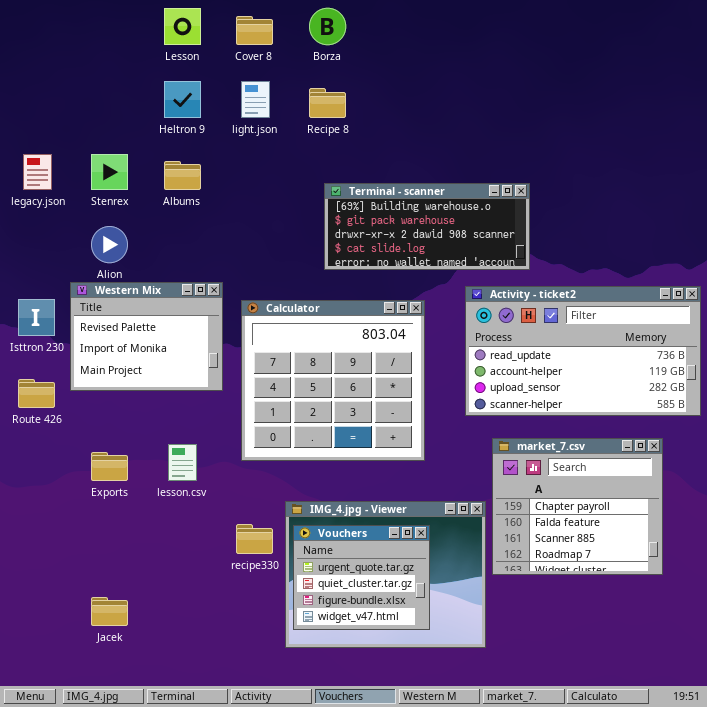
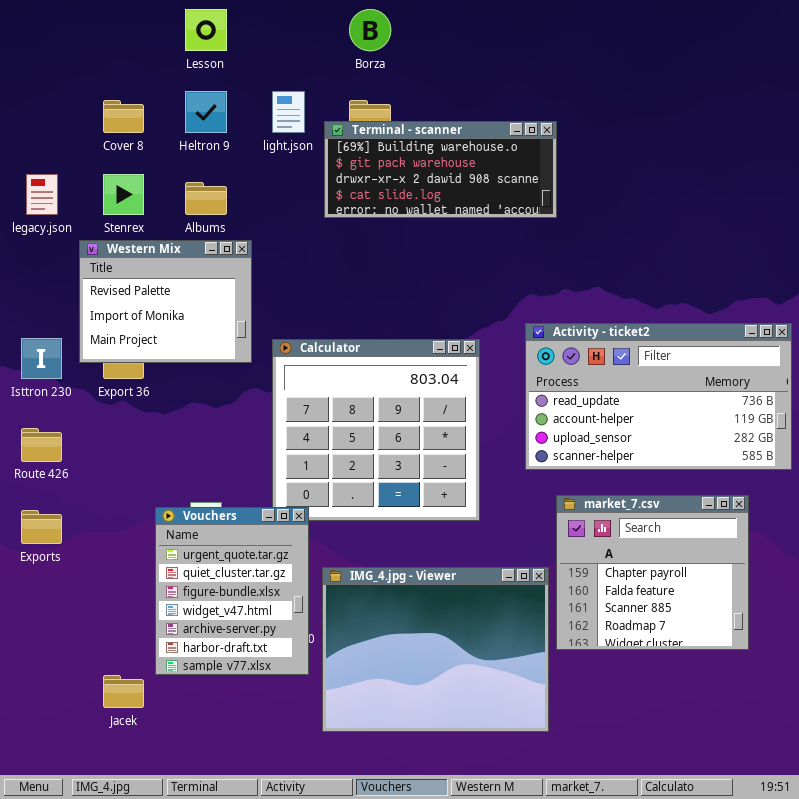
Cover 8: [236,16,273,45] -> [103,100,144,133], moved
Terminal - scanner: [324,183,530,270] -> [324,121,557,218], moved
Western Mix: [70,282,223,391] -> [79,240,252,363], moved
Exports: [91,452,128,481] -> [21,510,62,544], moved
Vouchers: [293,525,430,630] -> [155,507,309,675], moved, resized

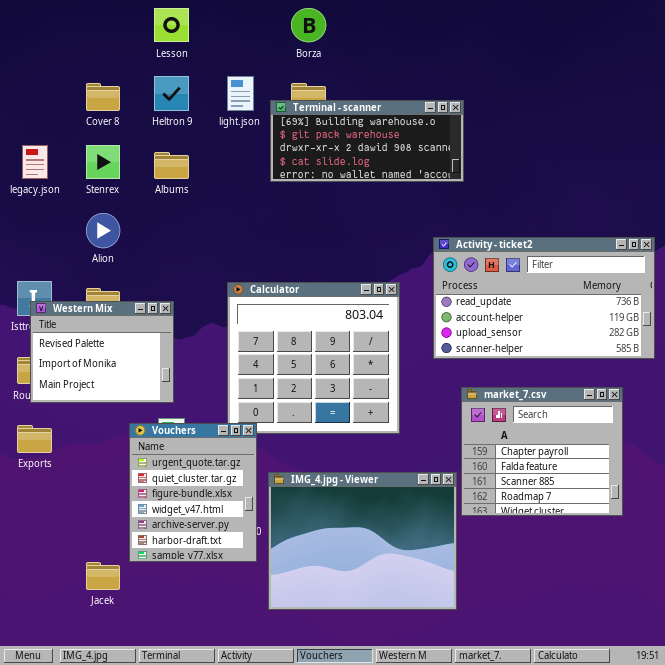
Western Mix: [79,240,252,363] -> [30,301,174,403], moved
Activity - ticket2: [525,323,792,470] -> [433,237,655,359], moved
market_7.csv: [556,495,749,650] -> [461,387,623,516], moved

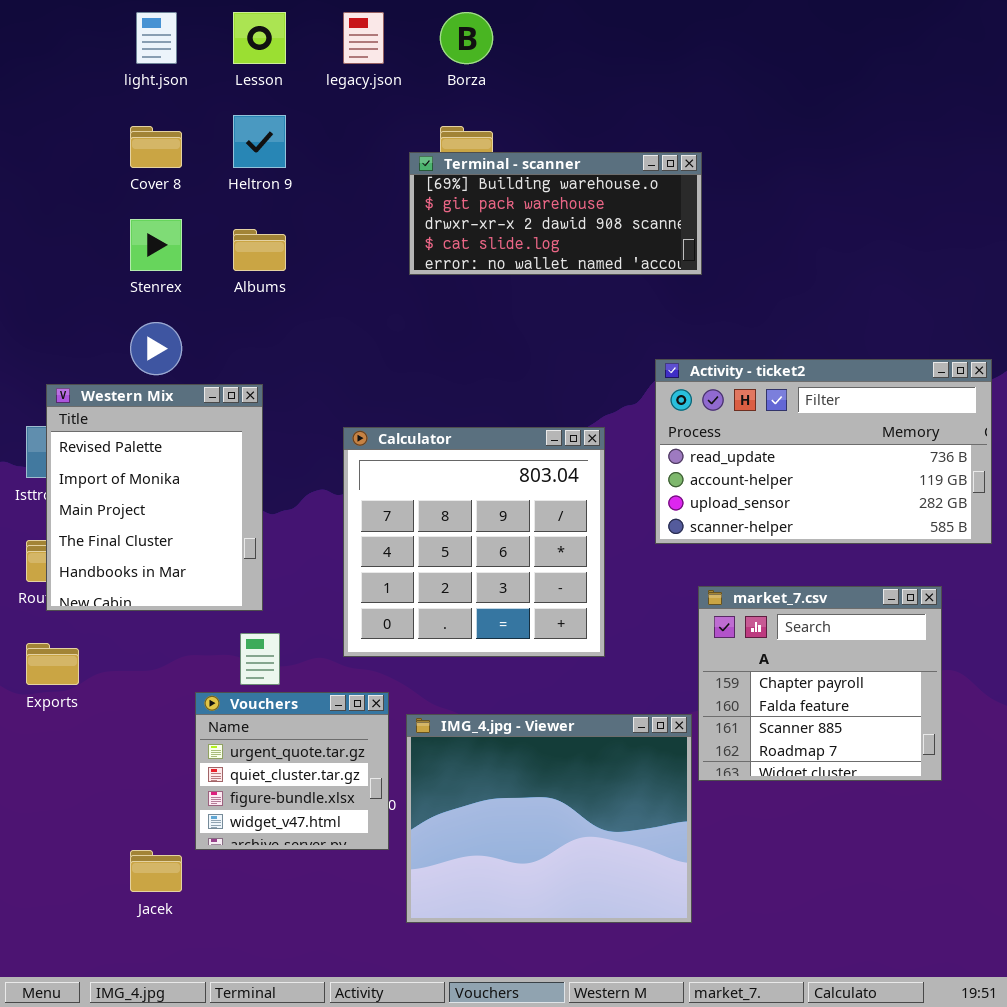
light.json: [227,76,254,111] -> [136,12,177,64], moved
legacy.json: [22,145,48,179] -> [343,12,384,64], moved
Western Mix: [30,301,174,403] -> [46,384,263,611], resized
Vouchers: [129,423,257,562] -> [195,692,389,850], resized

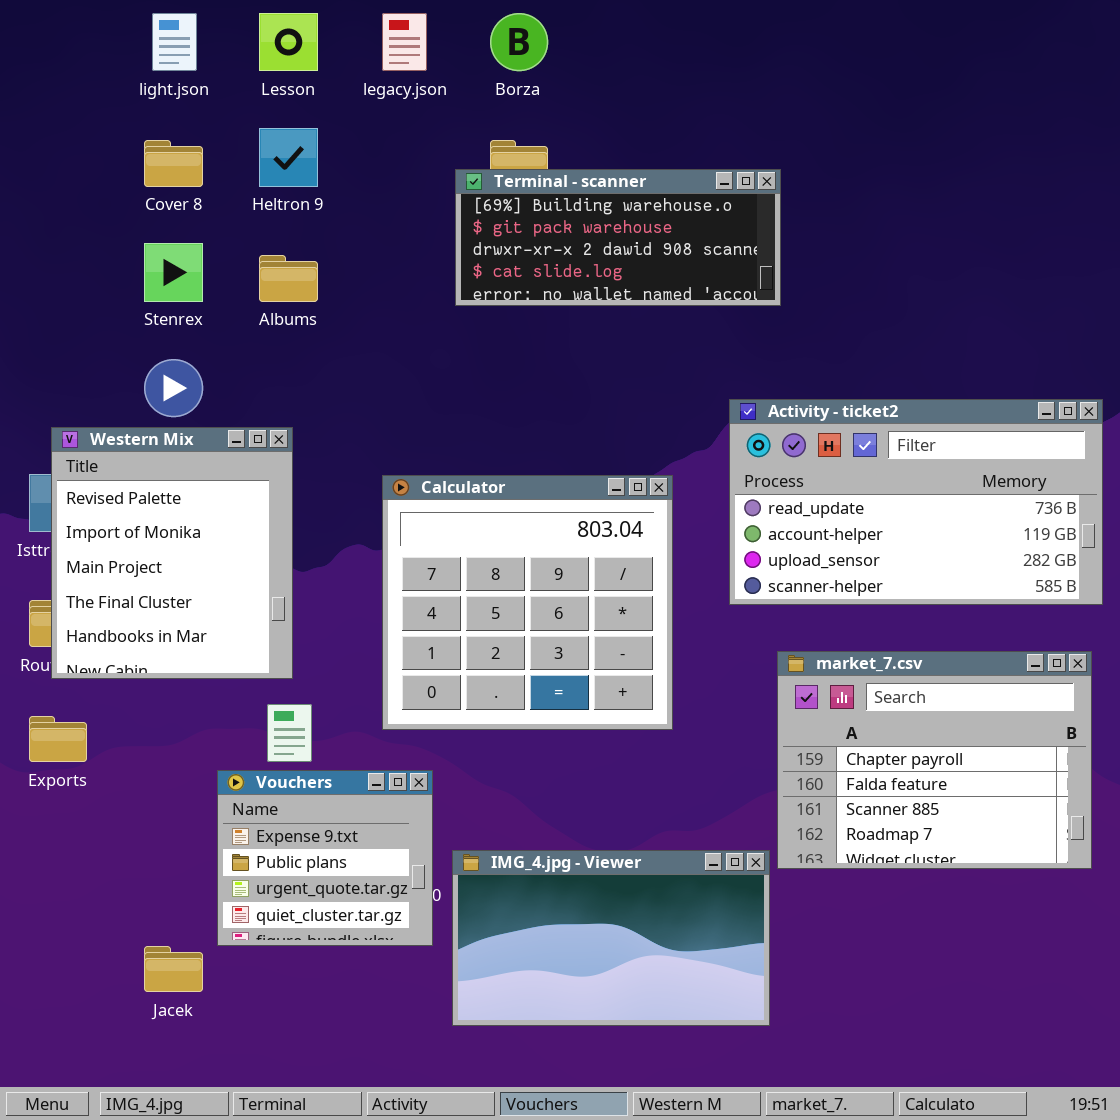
market_7.csv: [698,586,942,781] -> [777,651,1092,869], resized
Vouchers: [195,692,389,850] -> [217,770,433,946], scrolled up 2 rows
IMG_4.jpg - Viewer: [406,714,692,923] -> [452,850,770,1026], resized

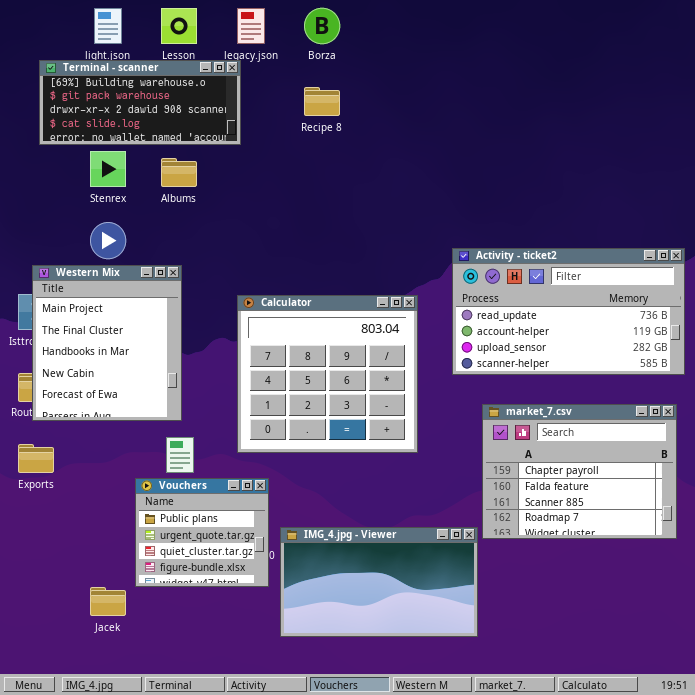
Terminal - scanner: [455,169,781,306] -> [39,60,241,145], moved
Western Mix: [51,427,293,679] -> [32,265,182,421], scrolled down 2 rows
Vouchers: [217,770,433,946] -> [135,478,269,587], scrolled down 1 row

